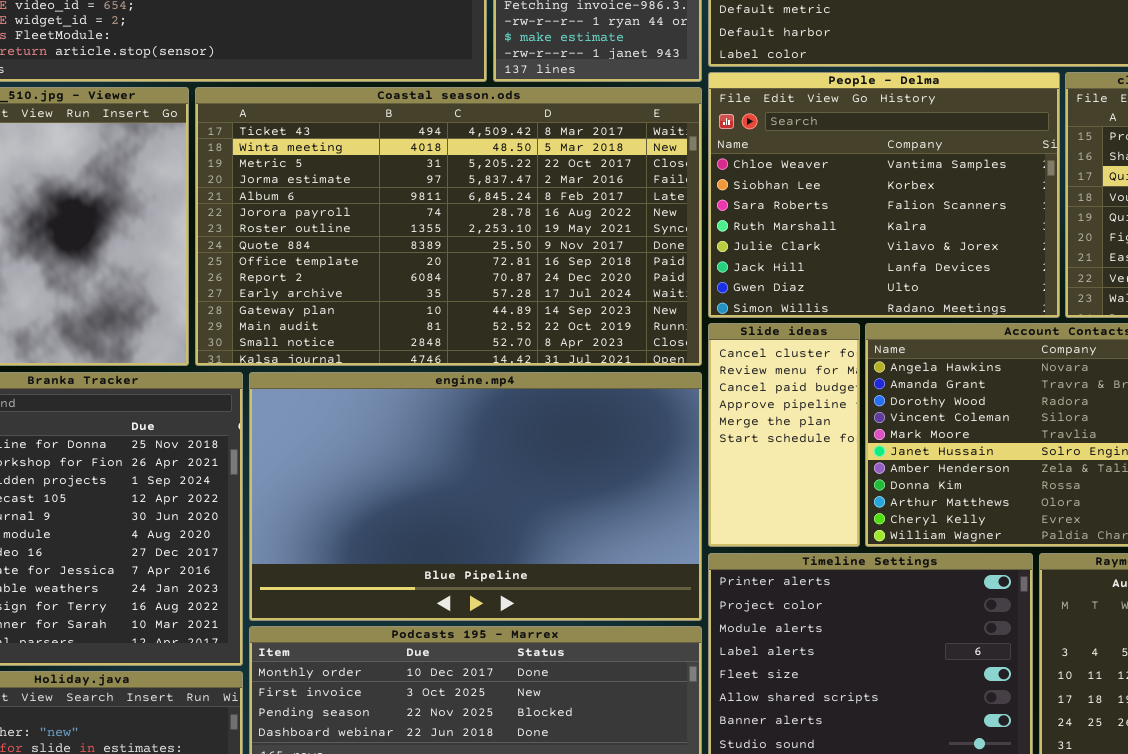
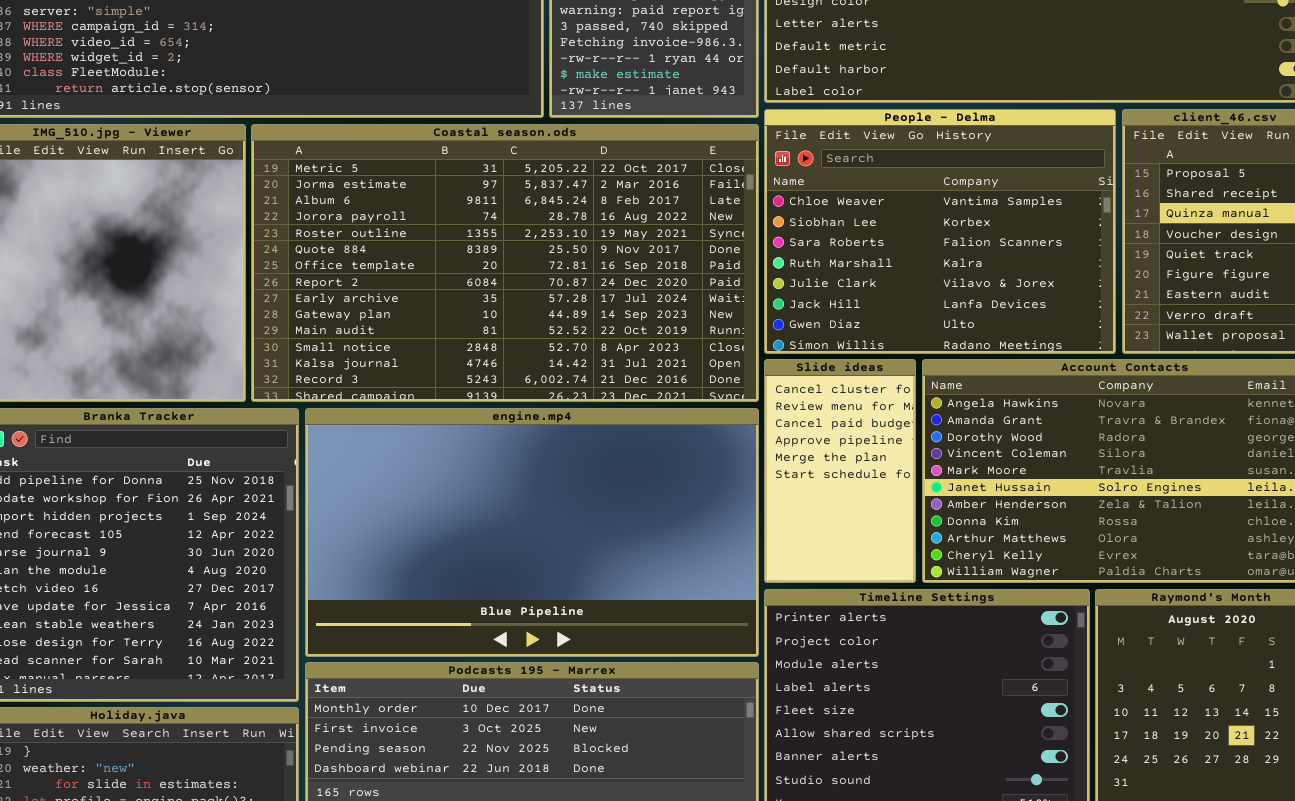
Coastal season.ods: [195,87,702,366] -> [251,124,759,402], scrolled down 2 rows

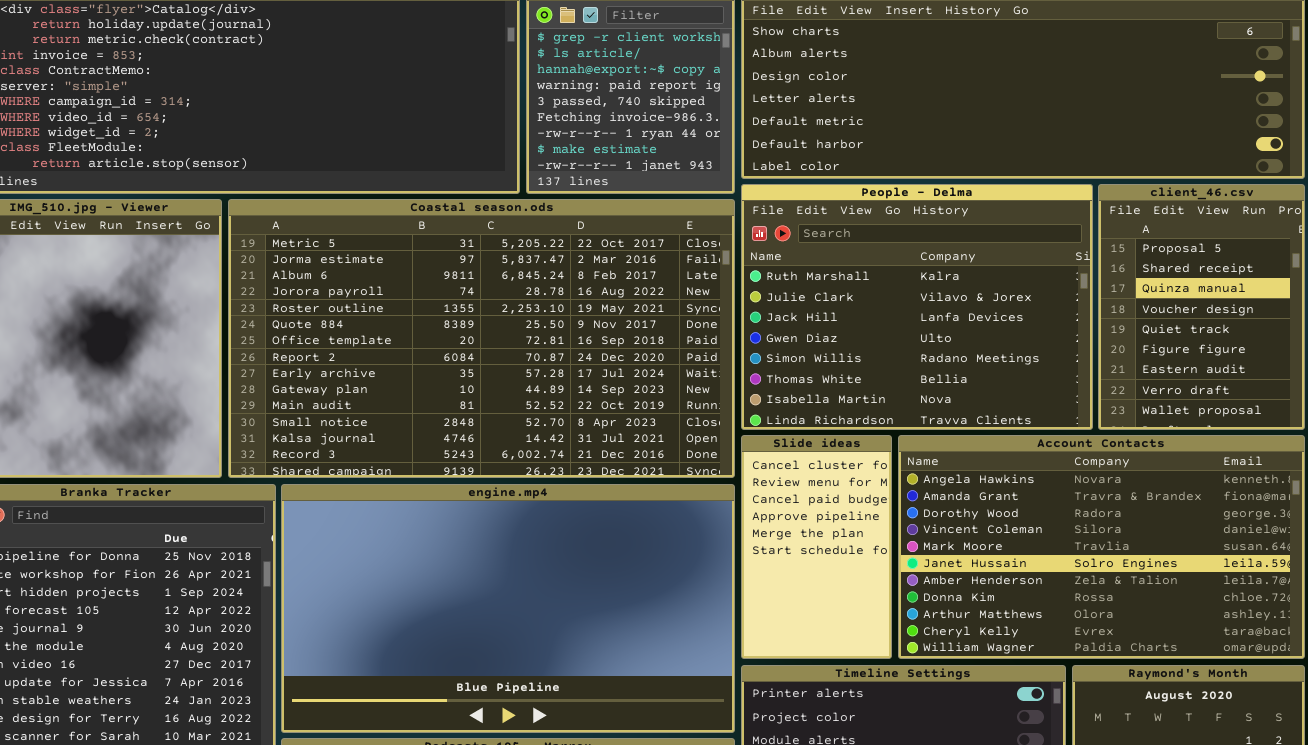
People - Delma: [764,109,1116,354] -> [741,184,1093,430], scrolled down 3 rows

